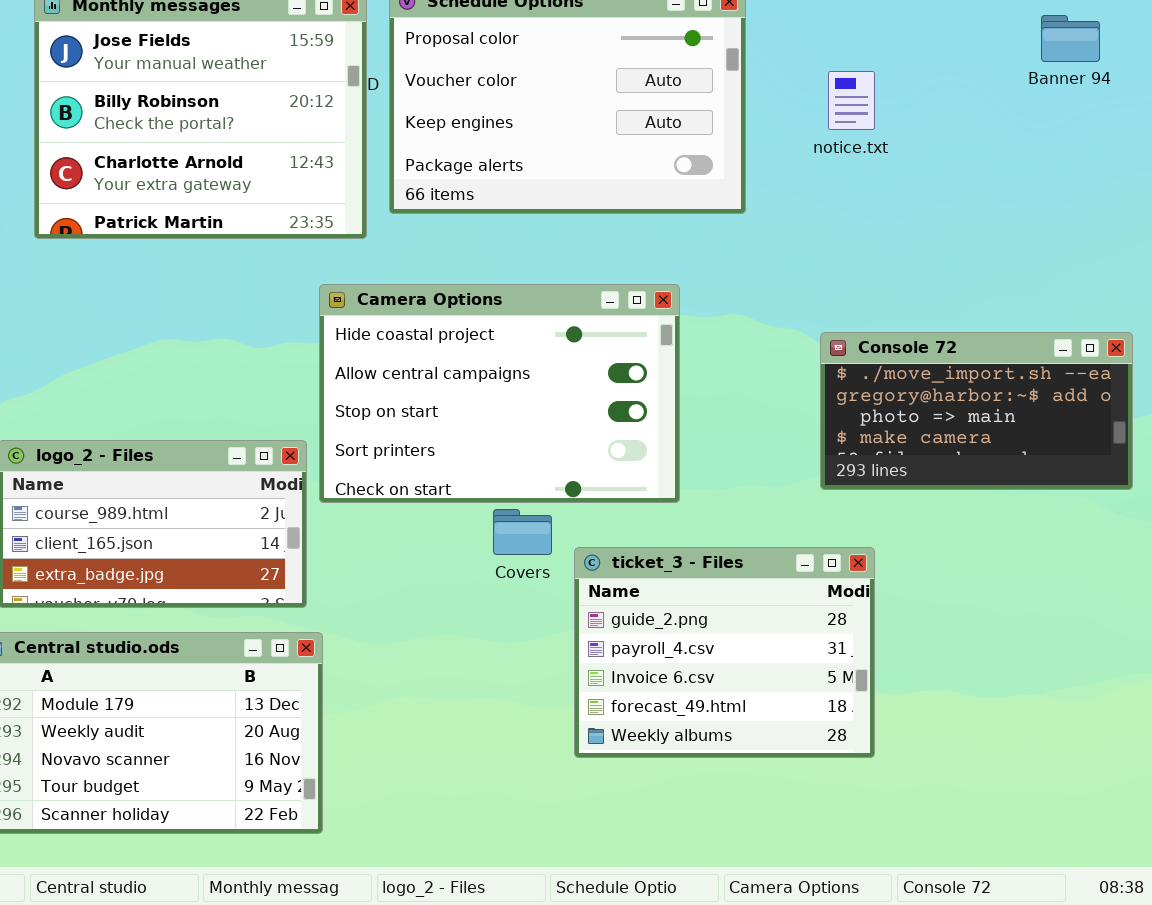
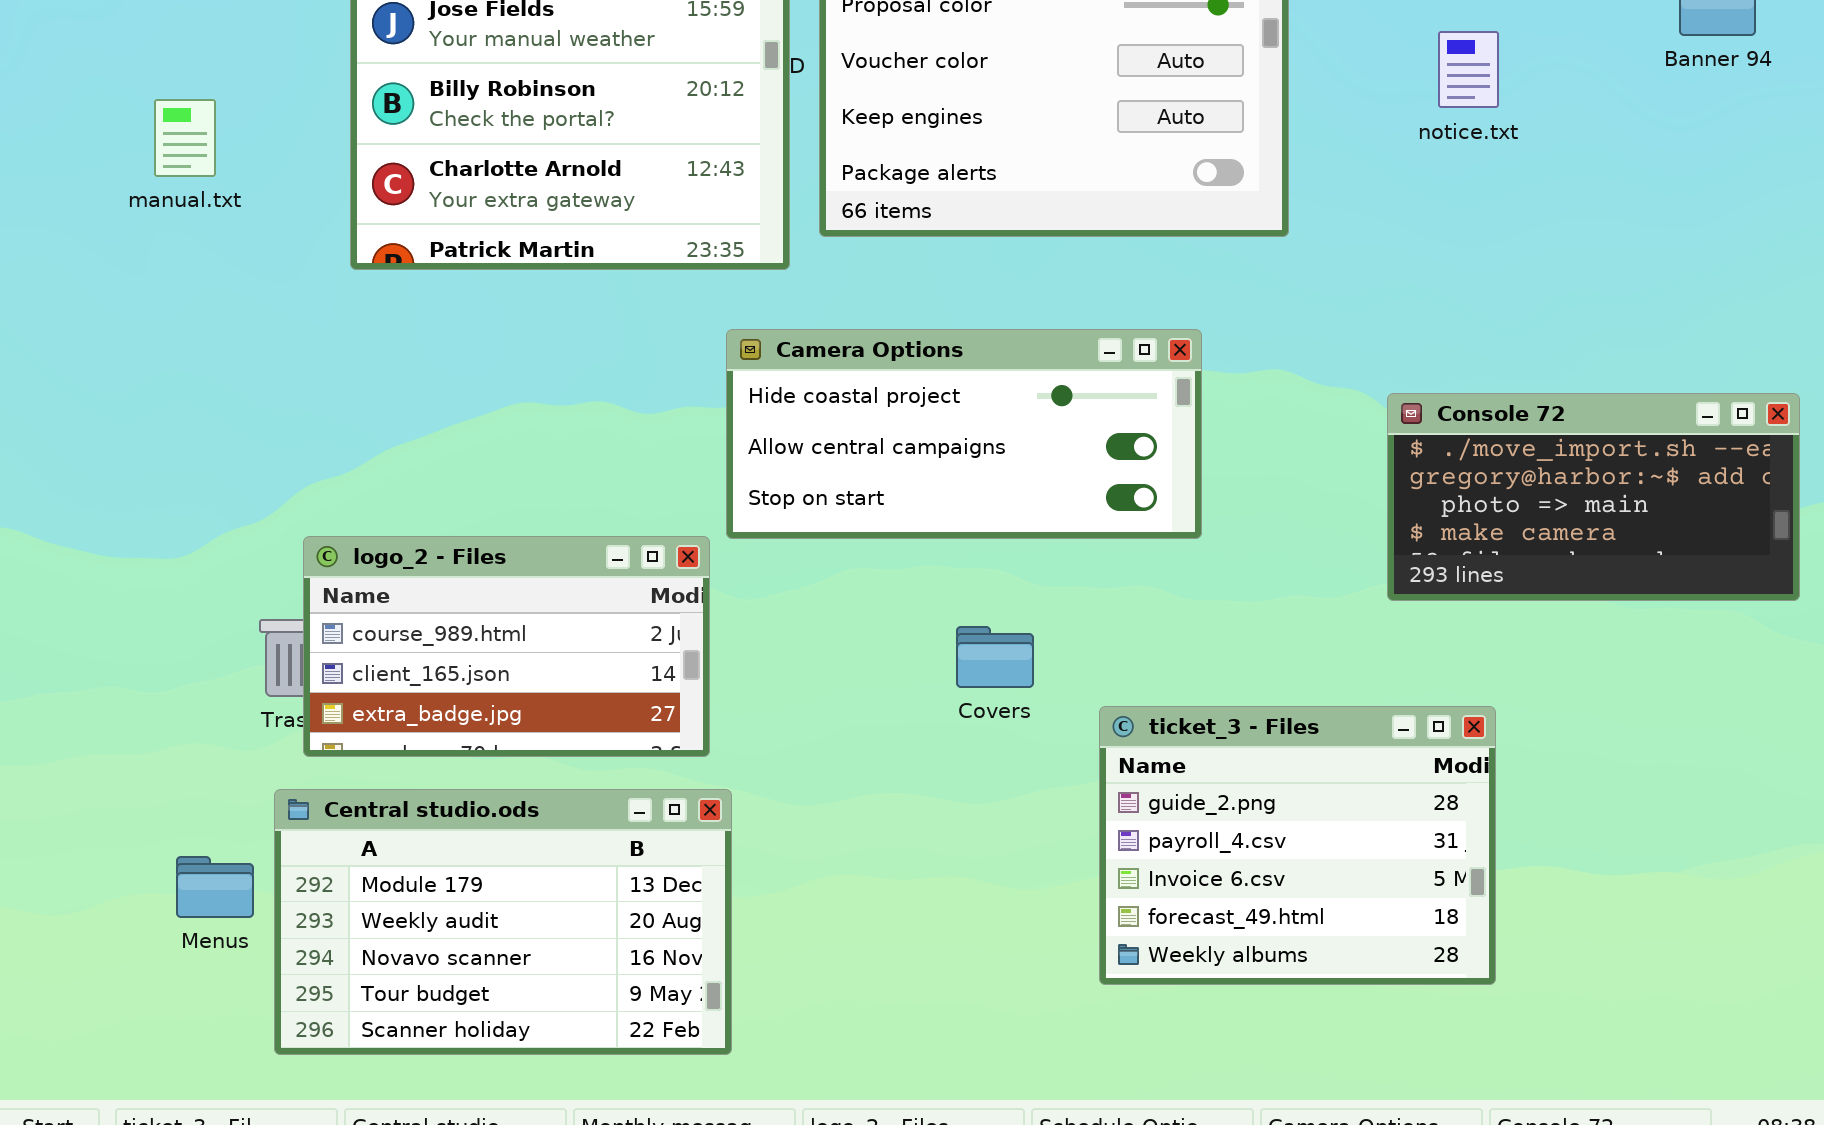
notice.txt: [828,71,875,130] -> [1438,31,1499,108], moved
Camera Options: [319,284,680,503] -> [726,329,1202,539], resized
ticket_3 - Files: [574,547,875,758] -> [1099,706,1496,985], moved

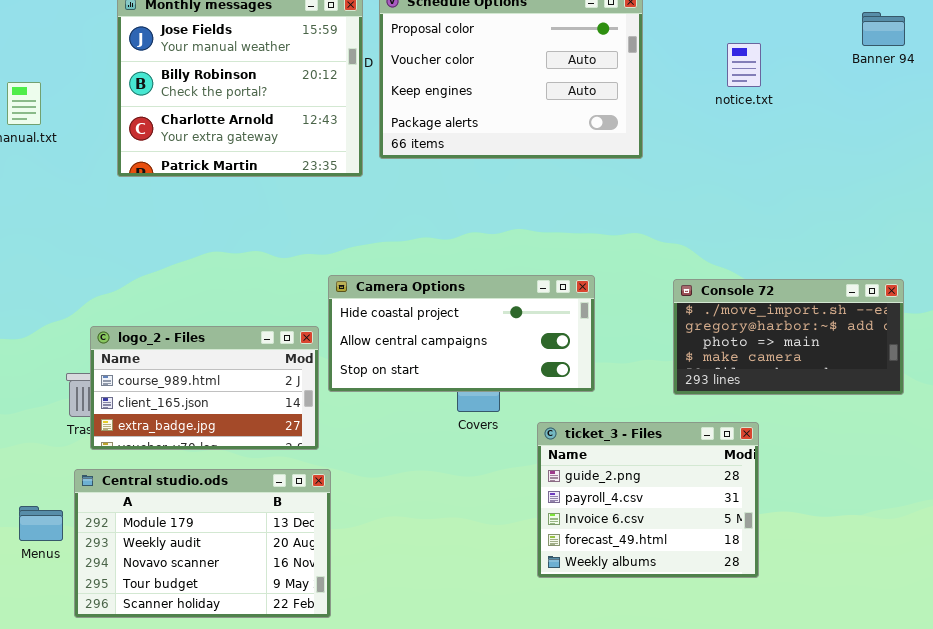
Camera Options: [726,329,1202,539] -> [328,275,595,392], moved
Console 72: [1387,393,1800,601] -> [673,279,904,395], moved

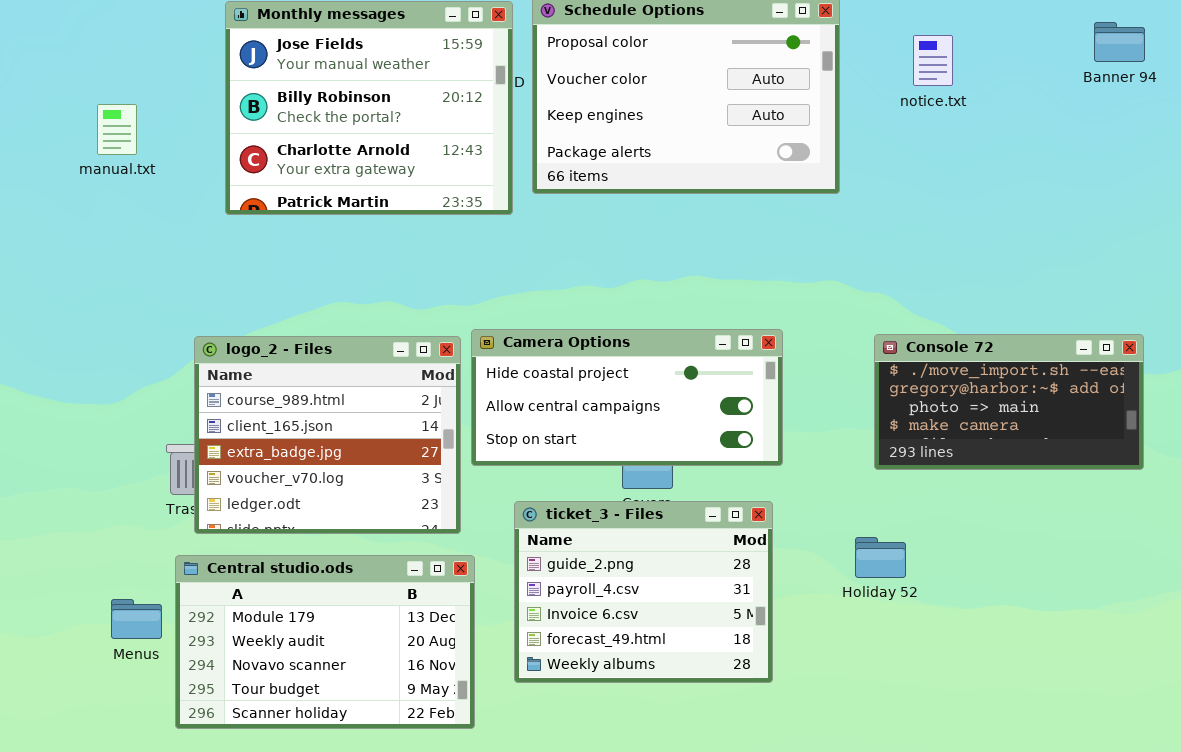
notice.txt: [727,43,761,87] -> [913,35,953,86], moved
logo_2 - Files: [90,326,319,450] -> [194,336,461,534], resized
ticket_3 - Files: [537,422,759,578] -> [514,501,773,683], moved

